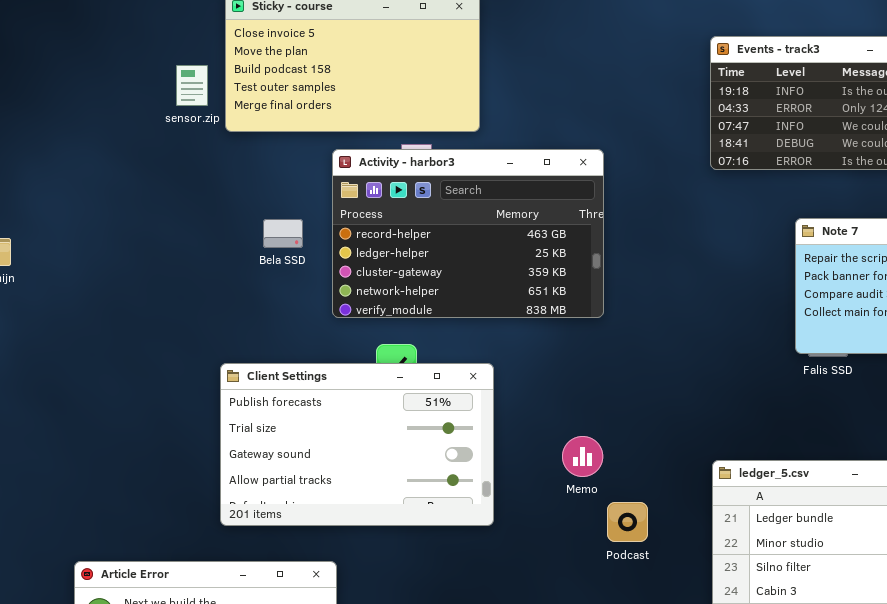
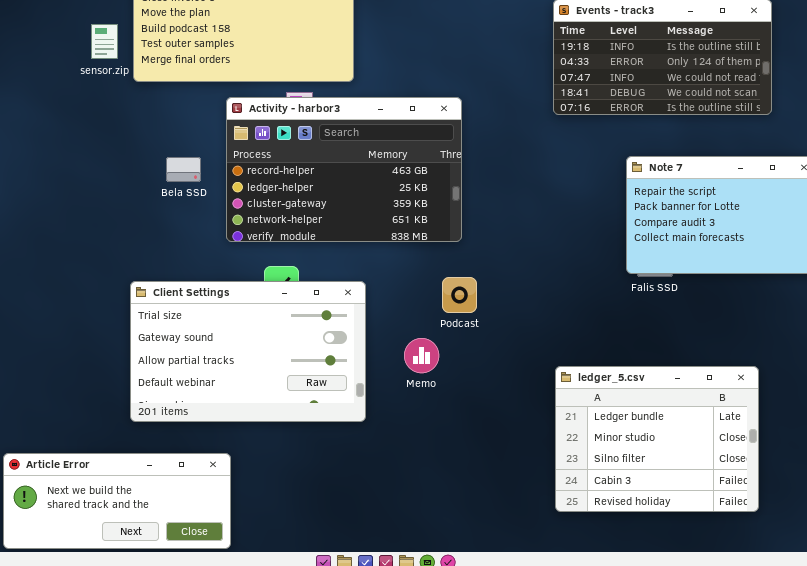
Client Settings: [220,363,494,526] -> [130,281,366,422], scrolled down 1 row
Memo: [562,436,603,477] -> [404,338,439,373], moved
Podcast: [607,502,648,542] -> [442,277,477,313], moved

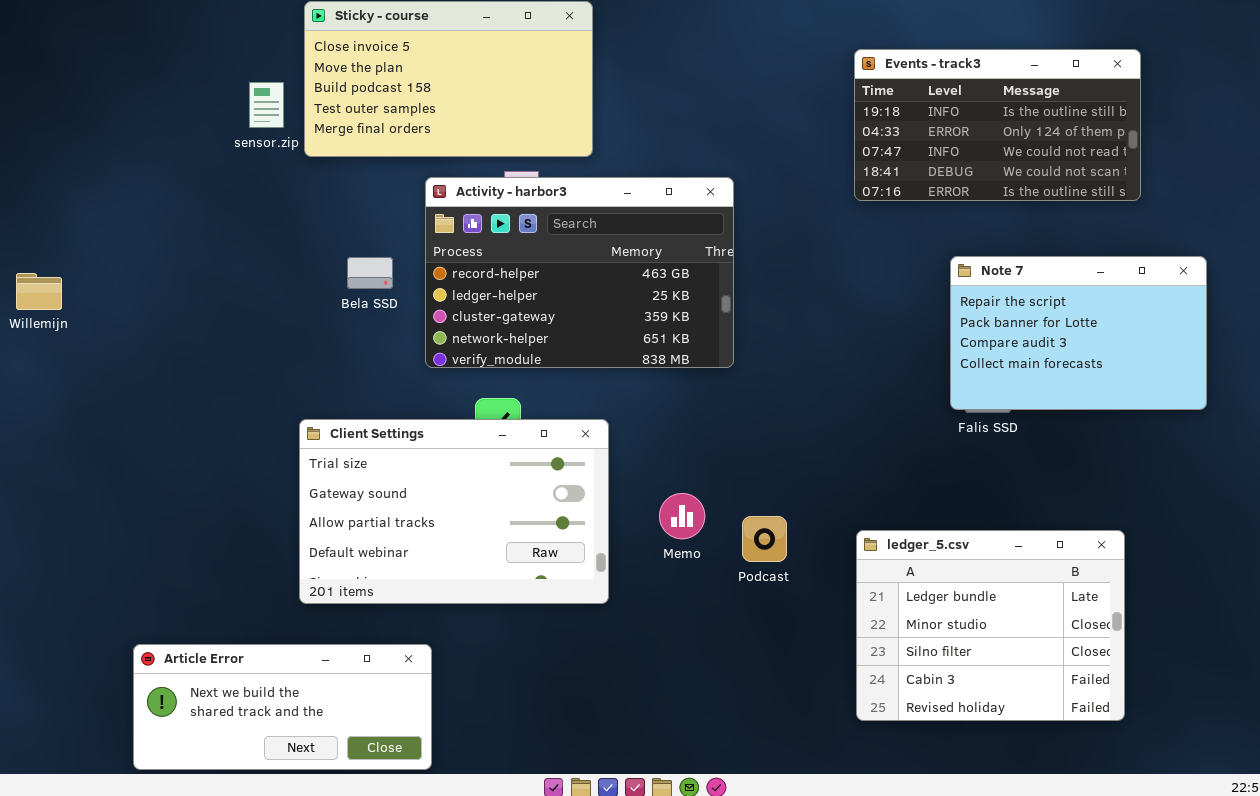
Podcast: [442,277,477,313] -> [742,516,787,562], moved

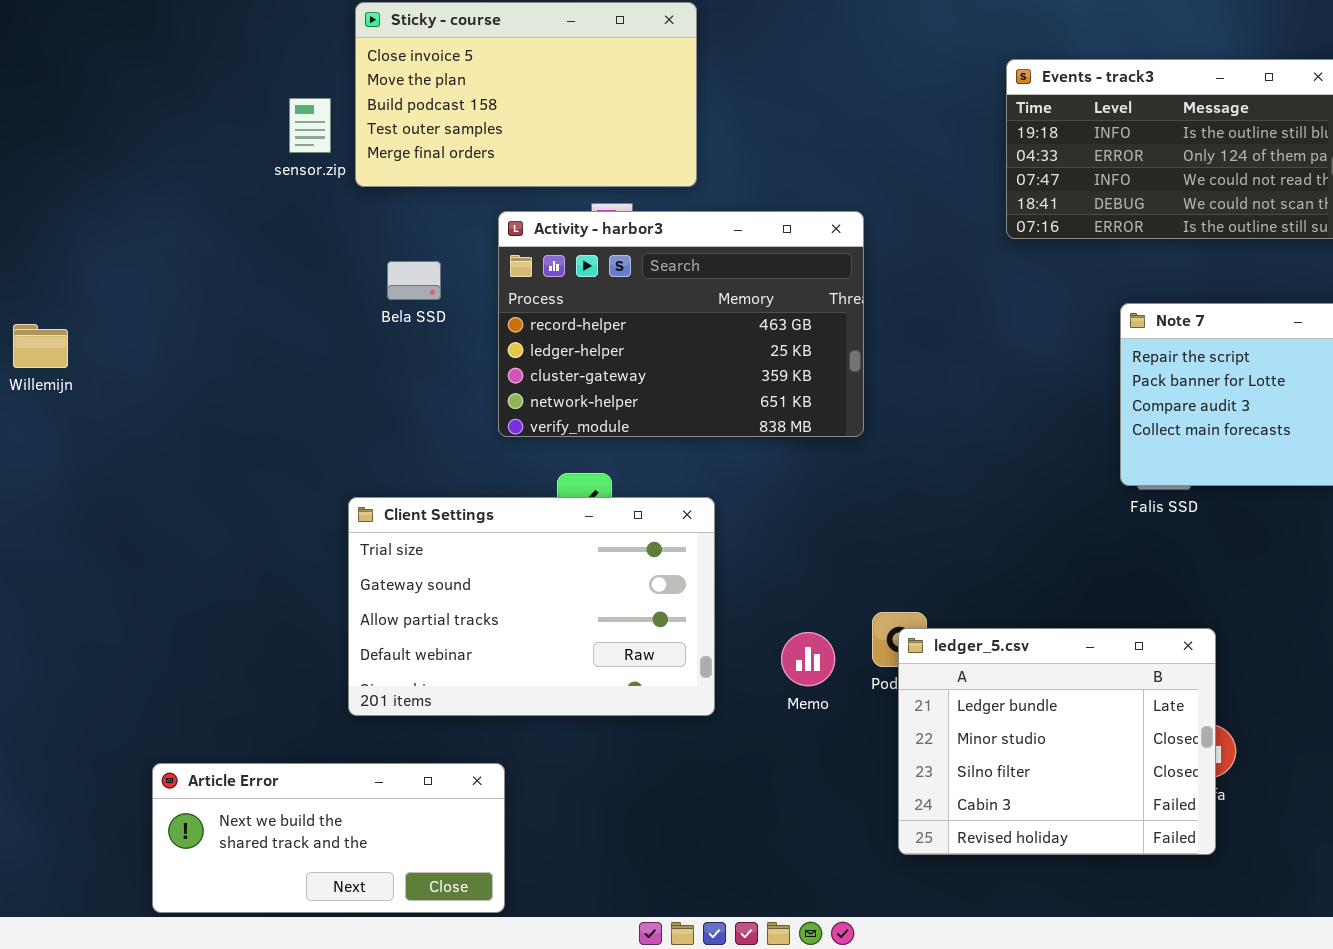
Bela SSD: [347,257,393,289] -> [387,261,441,300], moved
Memo: [659,493,705,539] -> [781,632,835,686], moved
ledger_5.csv: [856,530,1125,721] -> [898,628,1216,855], moved

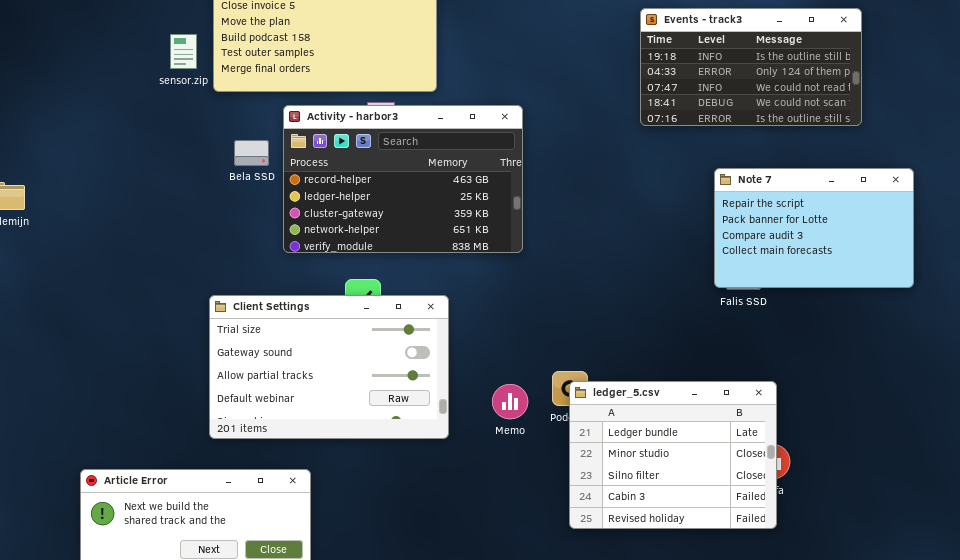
Activity - harbor3: [498,211,864,437] -> [283,105,523,253], moved

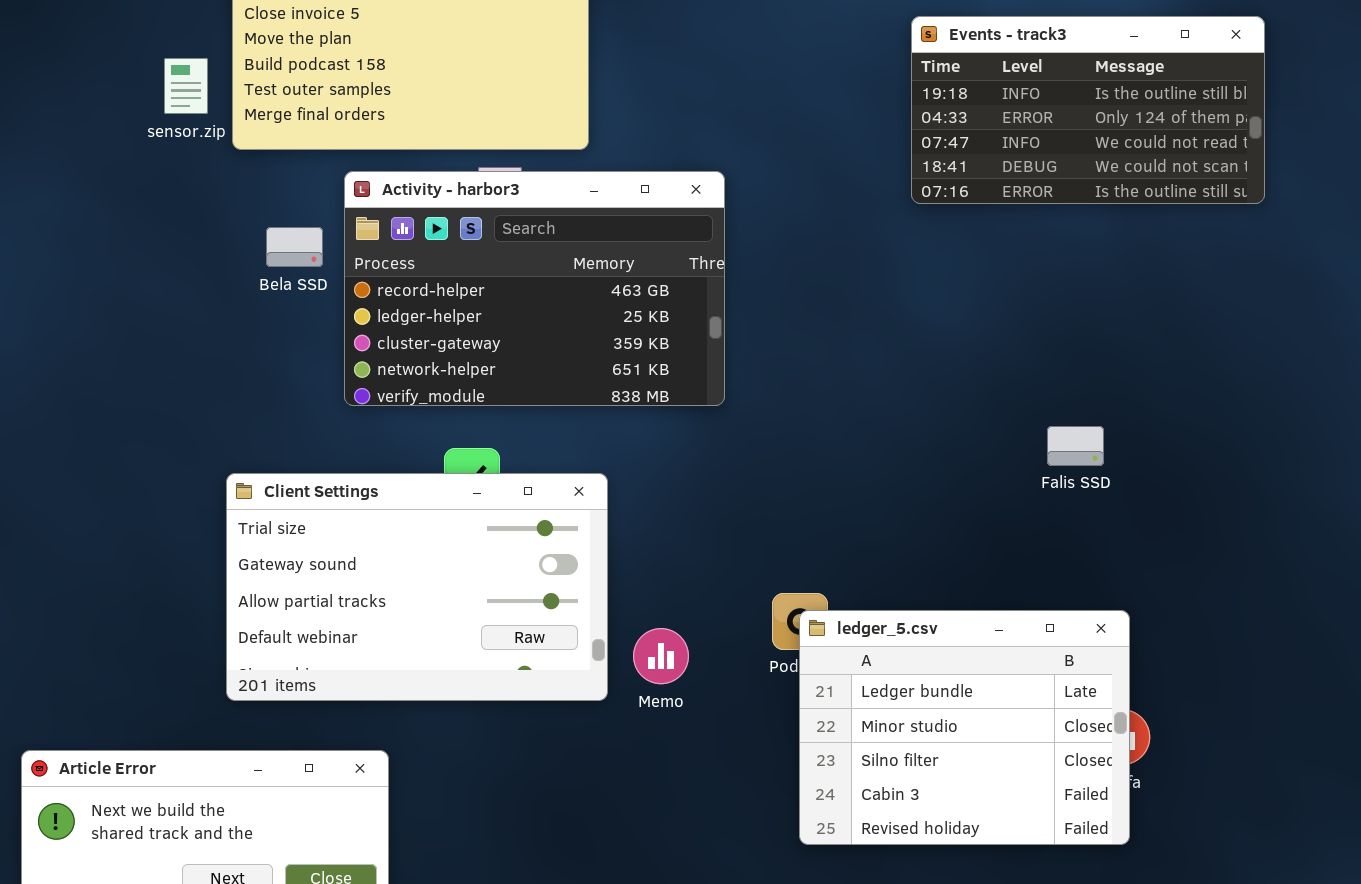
Note 7: [714,168,914,288] -> none, closed
Memo: [492,384,528,419] -> [633,628,689,684], moved

